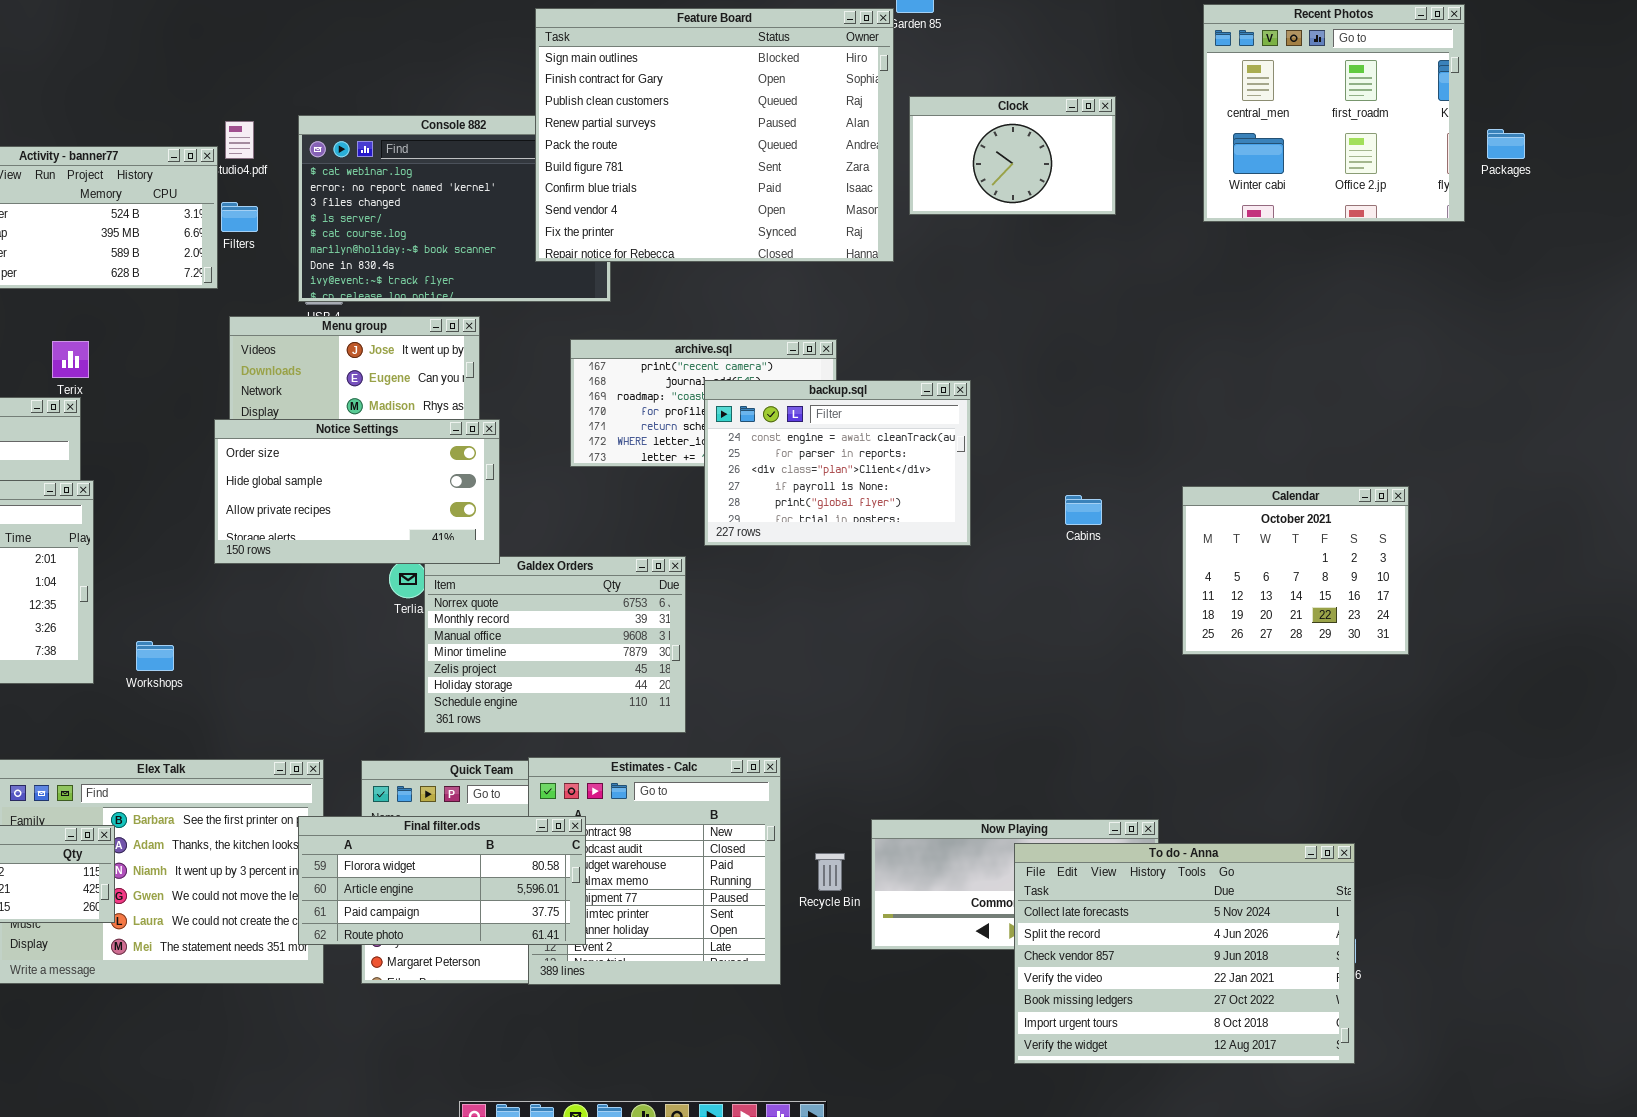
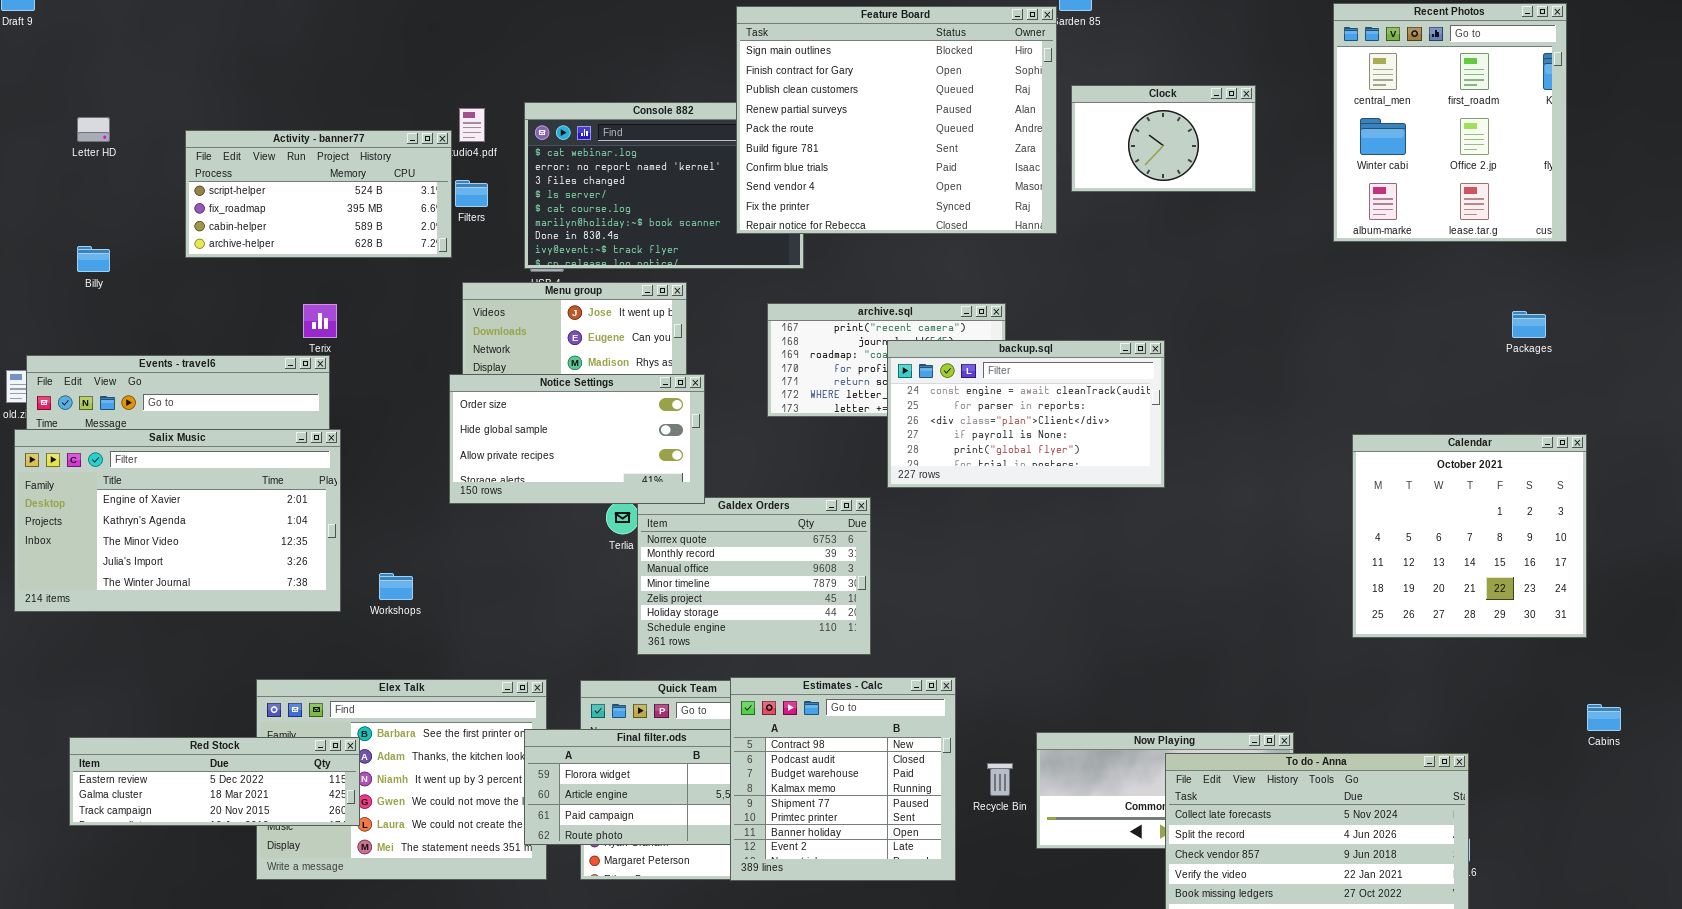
Recent Photos: [1203,4,1465,222] -> [1333,3,1567,242], resized
Packages: [1487,129,1525,159] -> [1512,311,1546,338], moved
backup.sql: [704,380,971,546] -> [887,340,1165,488], resized
Calendar: [1182,486,1409,655] -> [1352,434,1587,638], moved, resized
Cabins: [1065,495,1102,525] -> [1587,704,1621,731], moved
Estimates - Calc: [528,757,781,985] -> [730,677,956,881], raised

